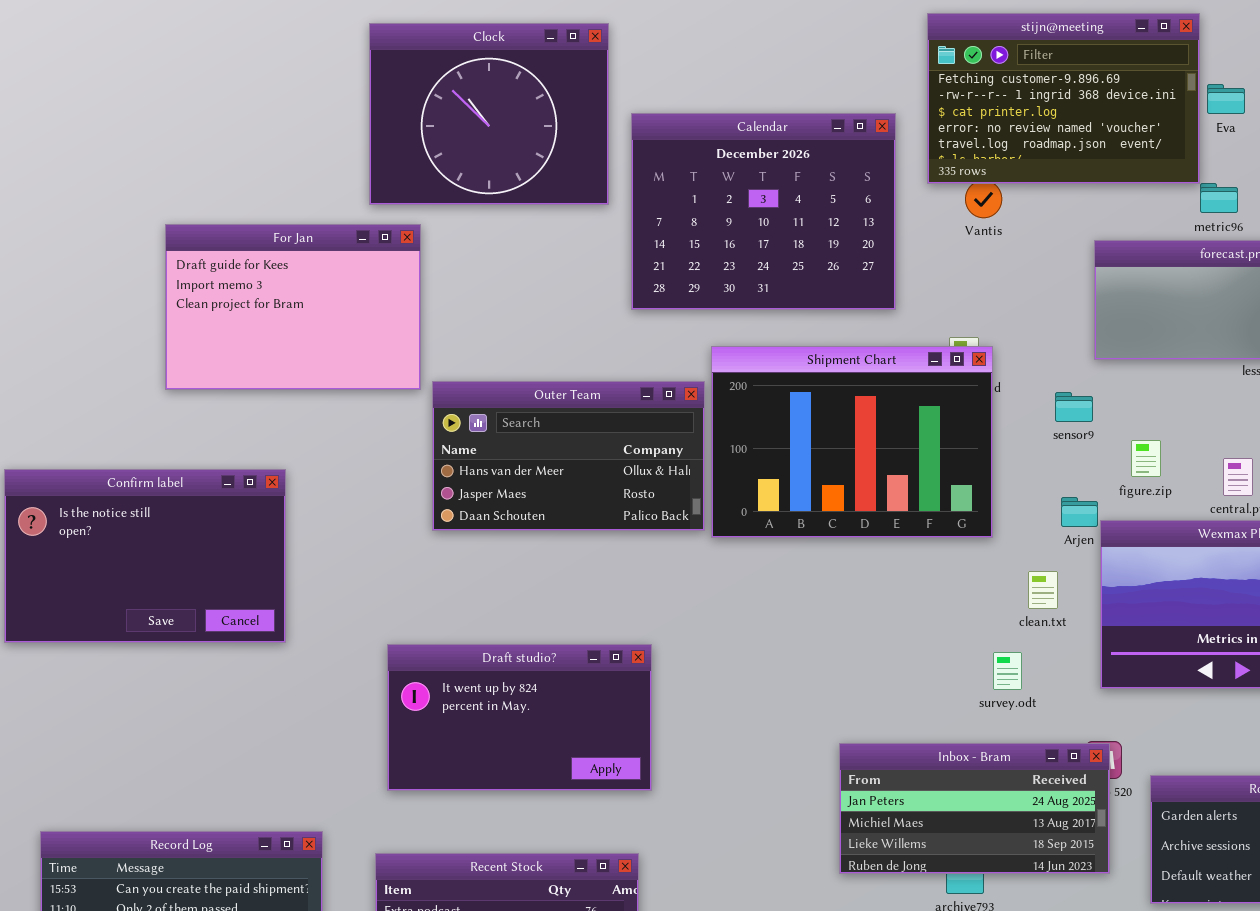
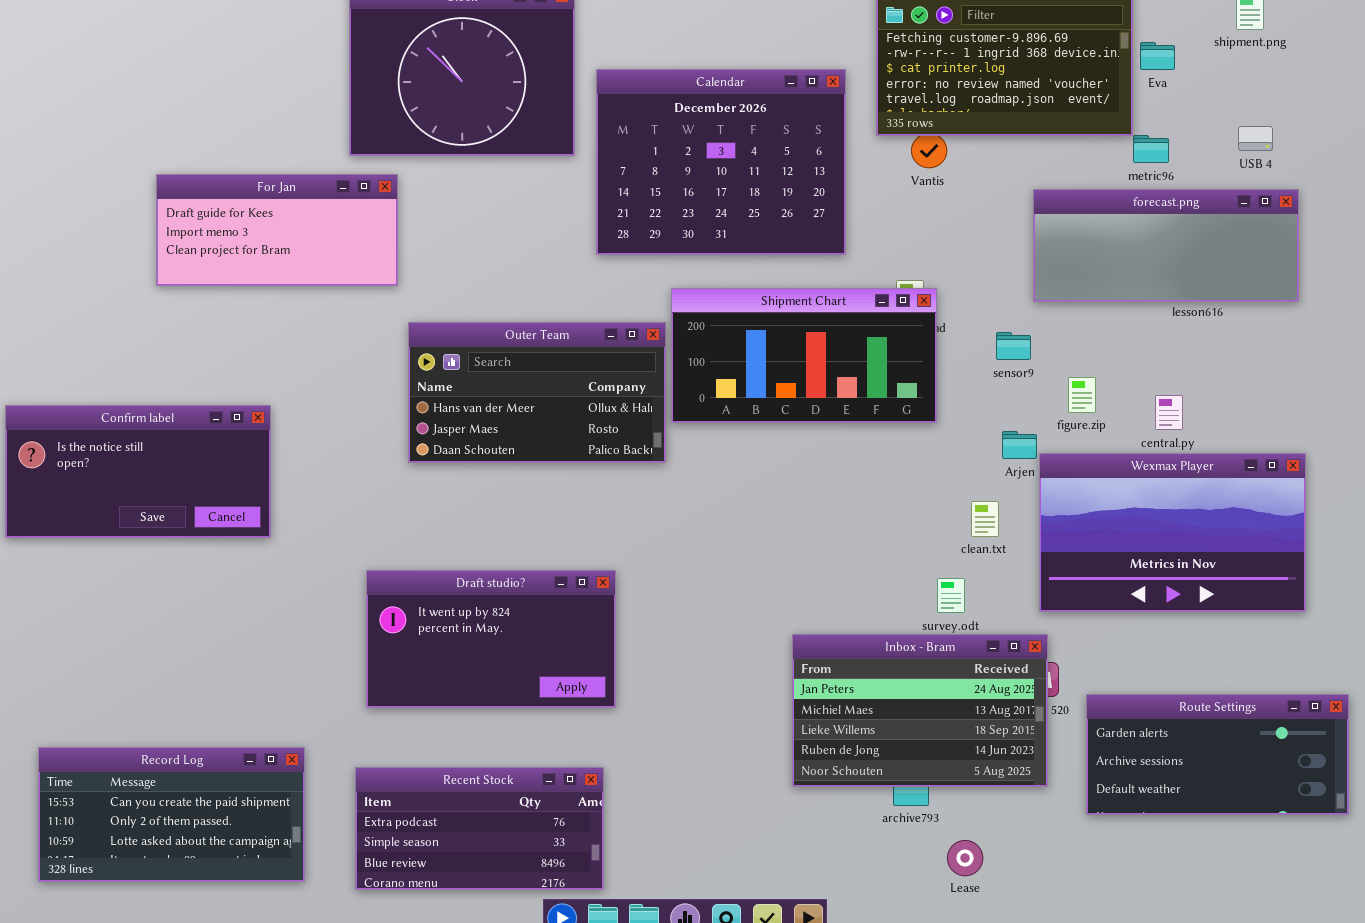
For Jan: [165,224,421,390] -> [156,174,398,286], resized
Shipment Chart: [711,346,993,538] -> [671,288,937,423], resized
Confirm label: [4,469,286,643] -> [5,405,271,538], resized
Inbox - Bram: [839,743,1110,874] -> [792,634,1048,787], resized

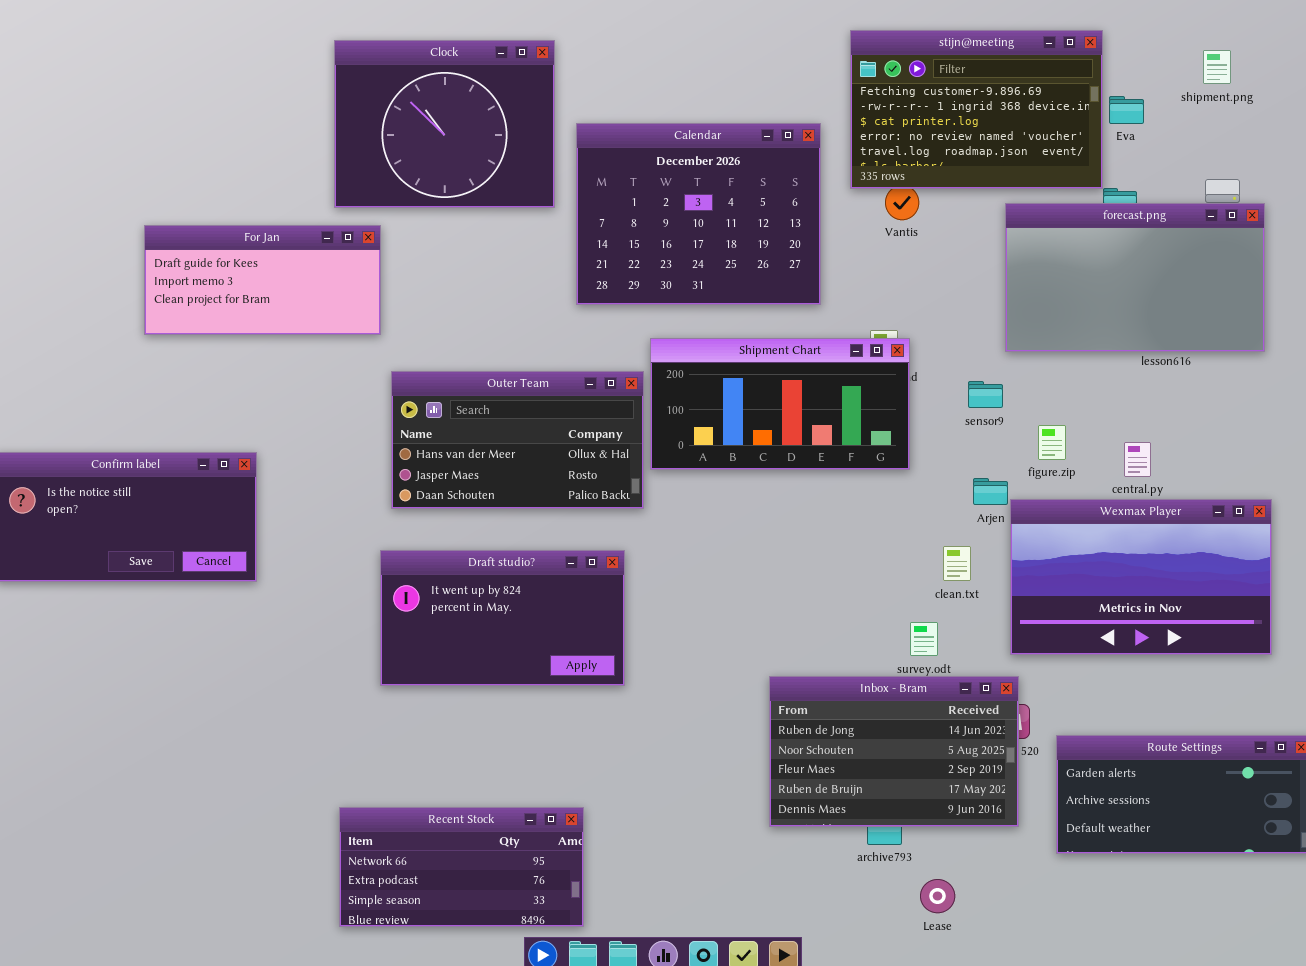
forecast.png: [1033,189,1299,302] -> [1005,203,1265,352], resized
Draft studio?: [366,570,616,708] -> [380,550,625,686], moved
Inbox - Bram: [792,634,1048,787] -> [769,676,1019,827], scrolled down 3 rows
Record Log: [38,747,305,882] -> none, closed
Recent Stock: [355,767,604,890] -> [339,807,584,927], scrolled up 1 row

